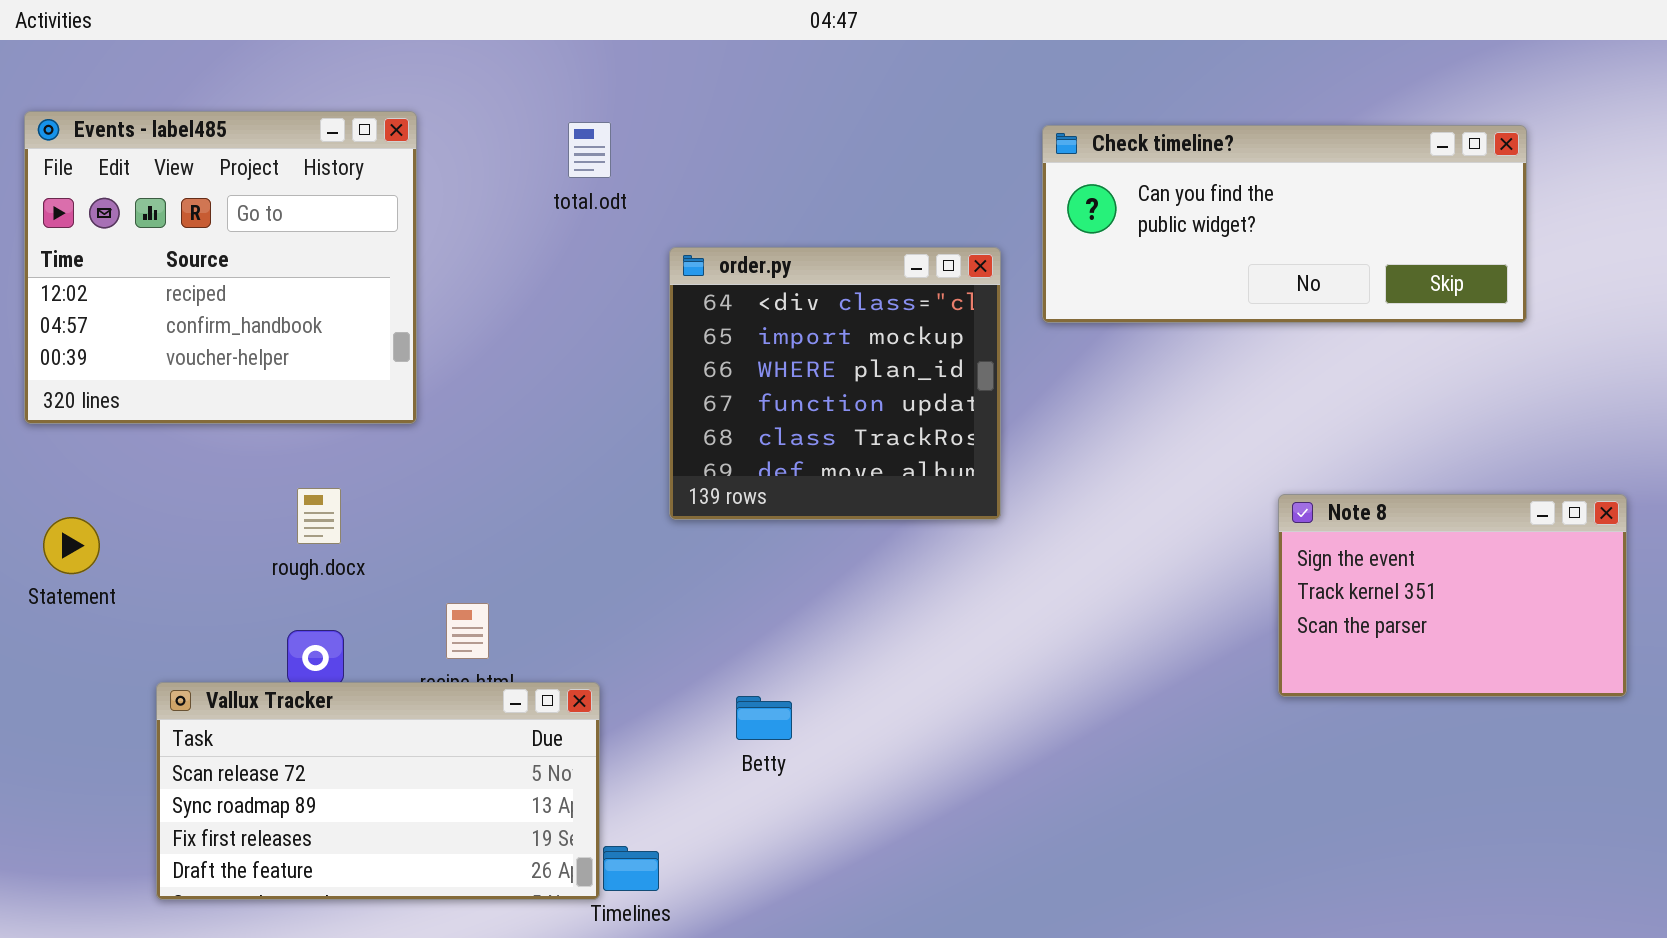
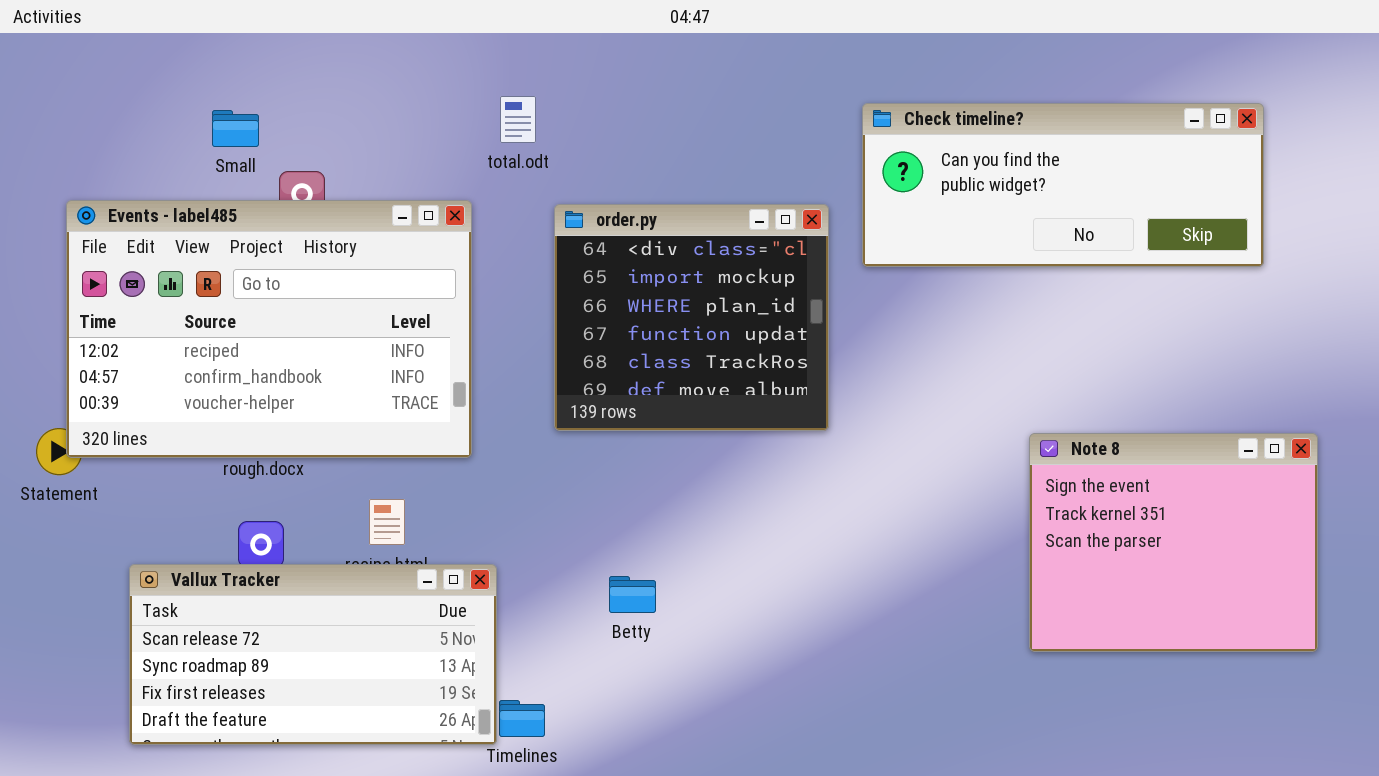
Events - label485: [24,111,417,424] -> [66,200,472,458], moved, resized
total.odt: [568,122,611,178] -> [500,96,536,143], moved
Note 8: [1278,494,1627,697] -> [1029,433,1318,652], moved, resized

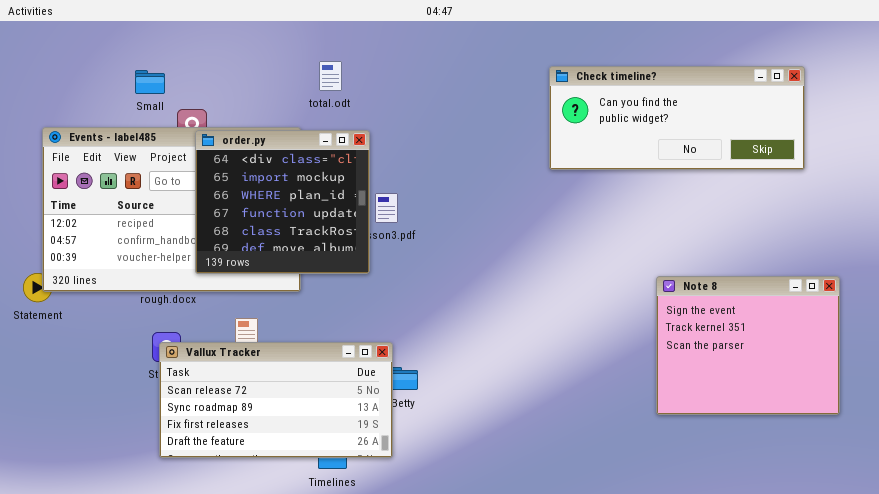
order.py: [554,204,829,431] -> [195,130,370,274], moved
Vallux Tracker: [129,564,497,745] -> [159,342,393,458], moved

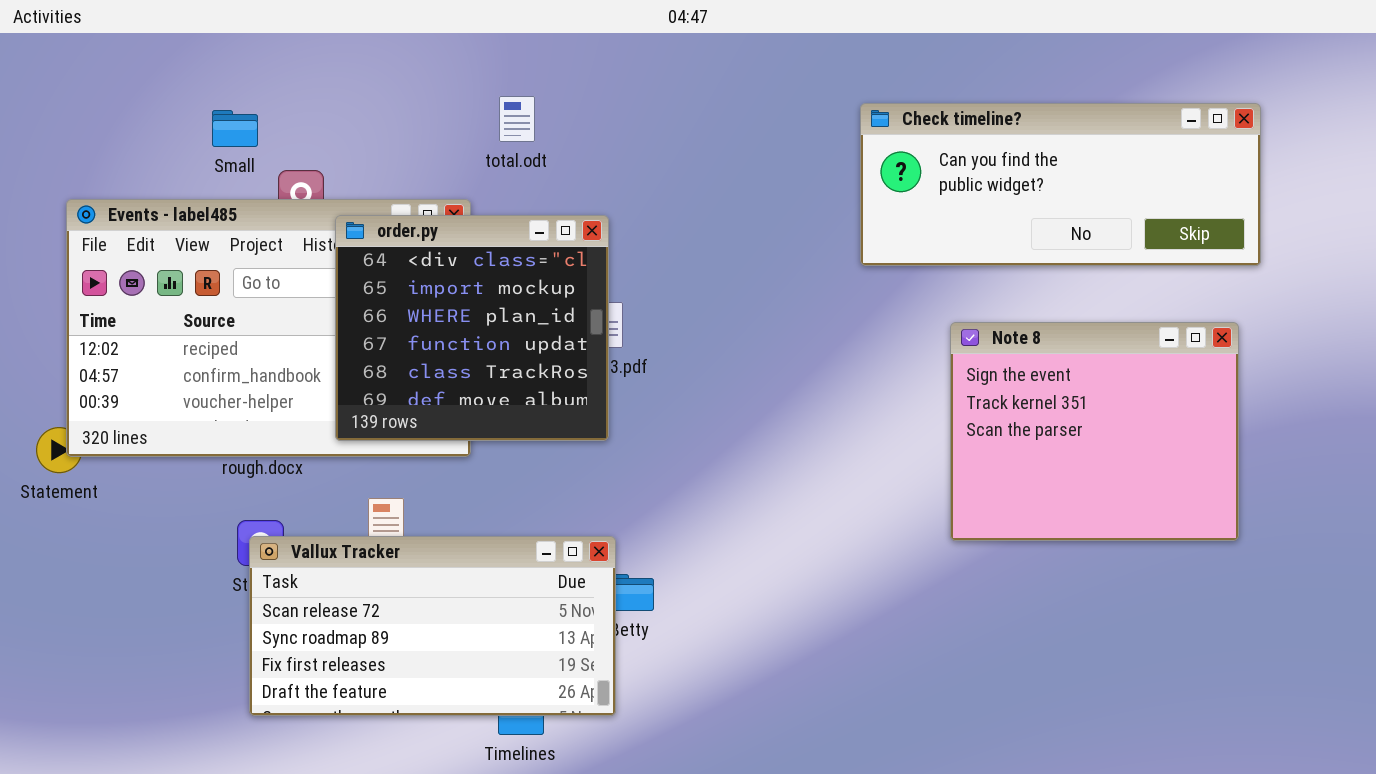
order.py: [195,130,370,274] -> [335,215,609,441], moved
Note 8: [656,276,840,415] -> [950,322,1239,541], moved

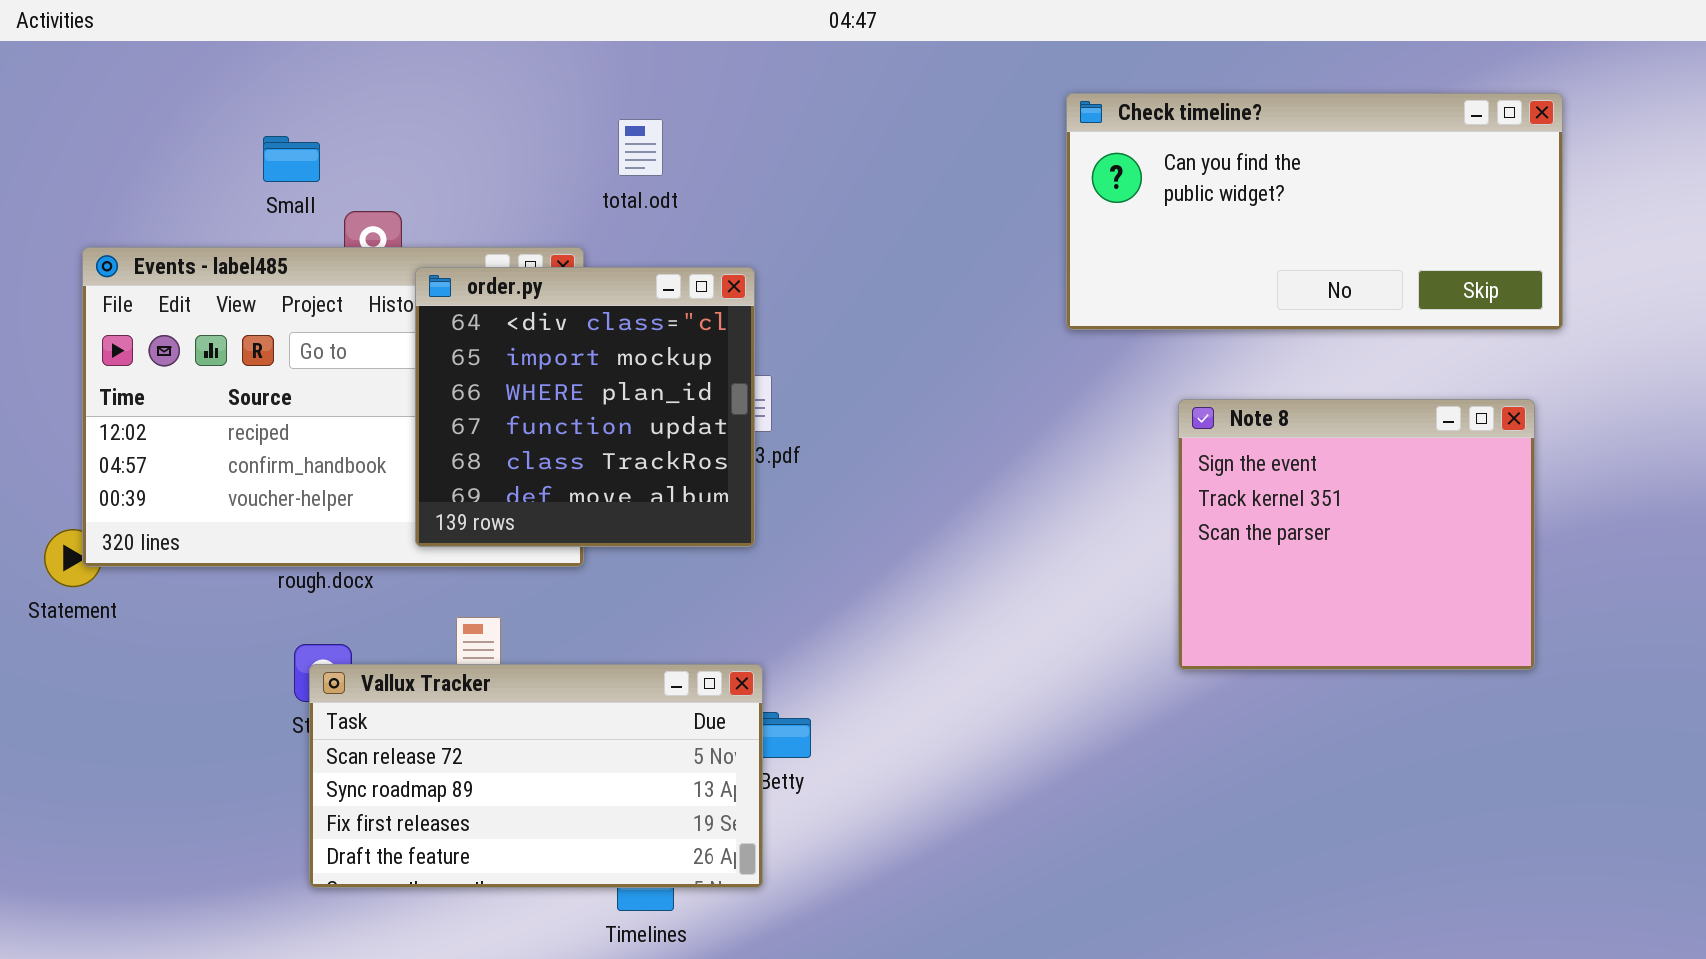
Check timeline?: [860,103,1261,266] -> [1066,93,1563,330], resized

